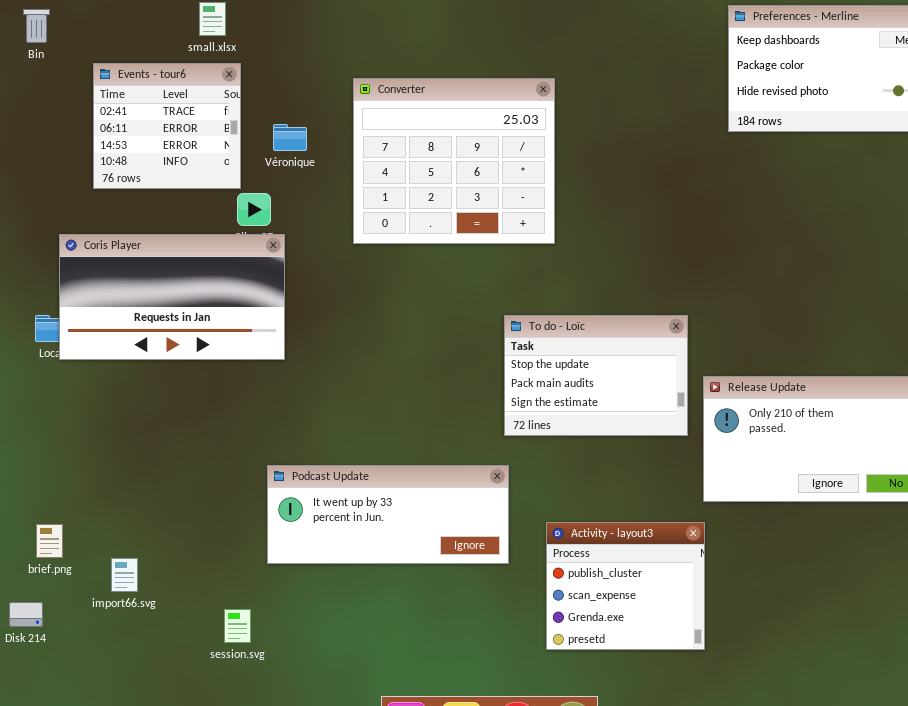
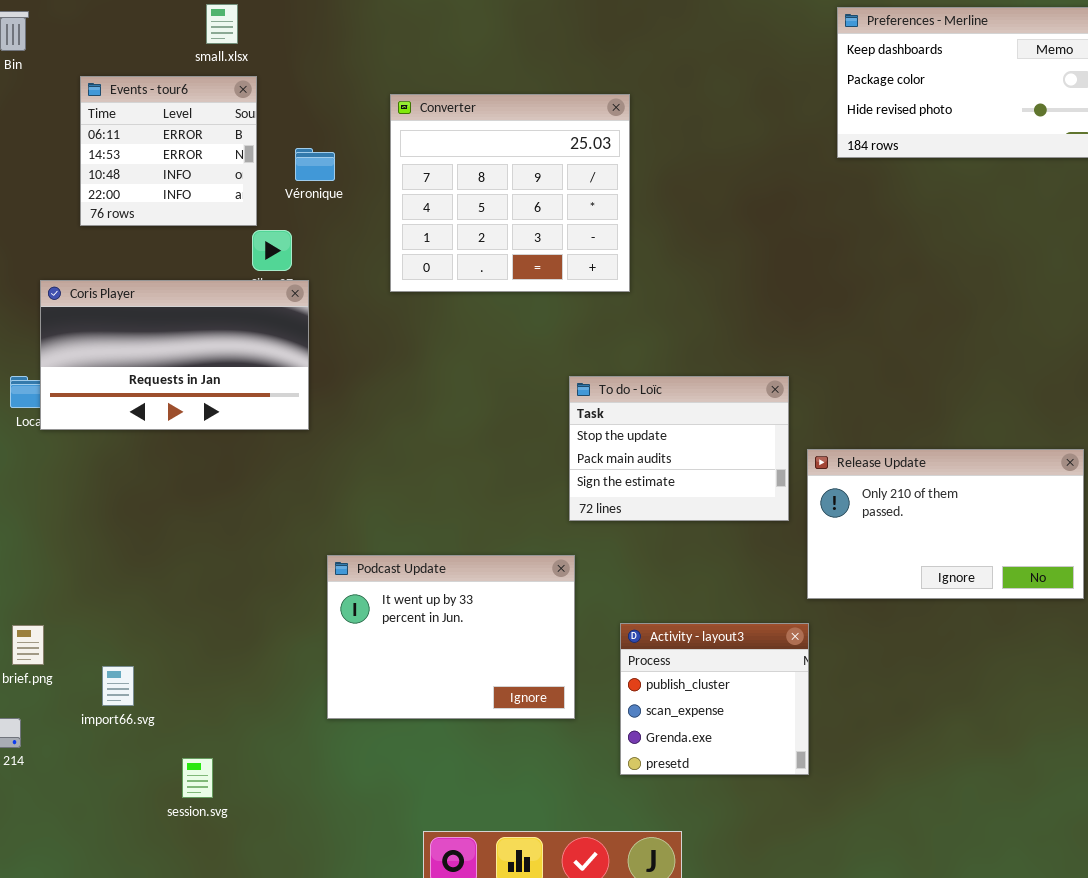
Events - tour6: [93,63,241,189] -> [80,76,257,226], scrolled down 1 row
Podcast Update: [267,465,509,564] -> [327,555,575,719], resized
session.svg: [224,609,251,643] -> [182,758,213,798], moved

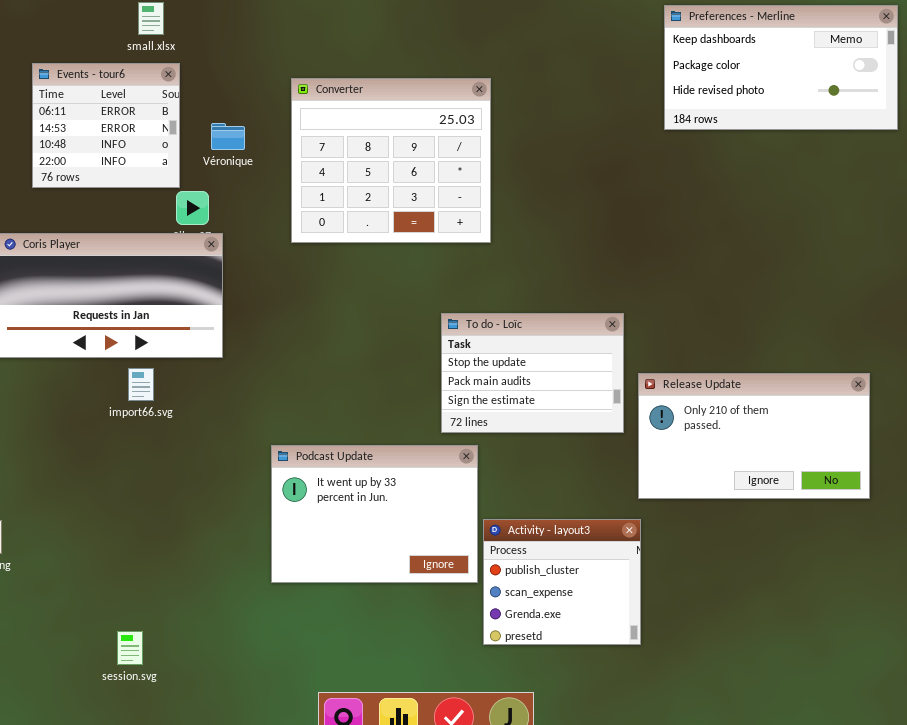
Podcast Update: [327,555,575,719] -> [271,445,478,583], moved
import66.svg: [102,666,134,706] -> [128,368,154,401], moved

